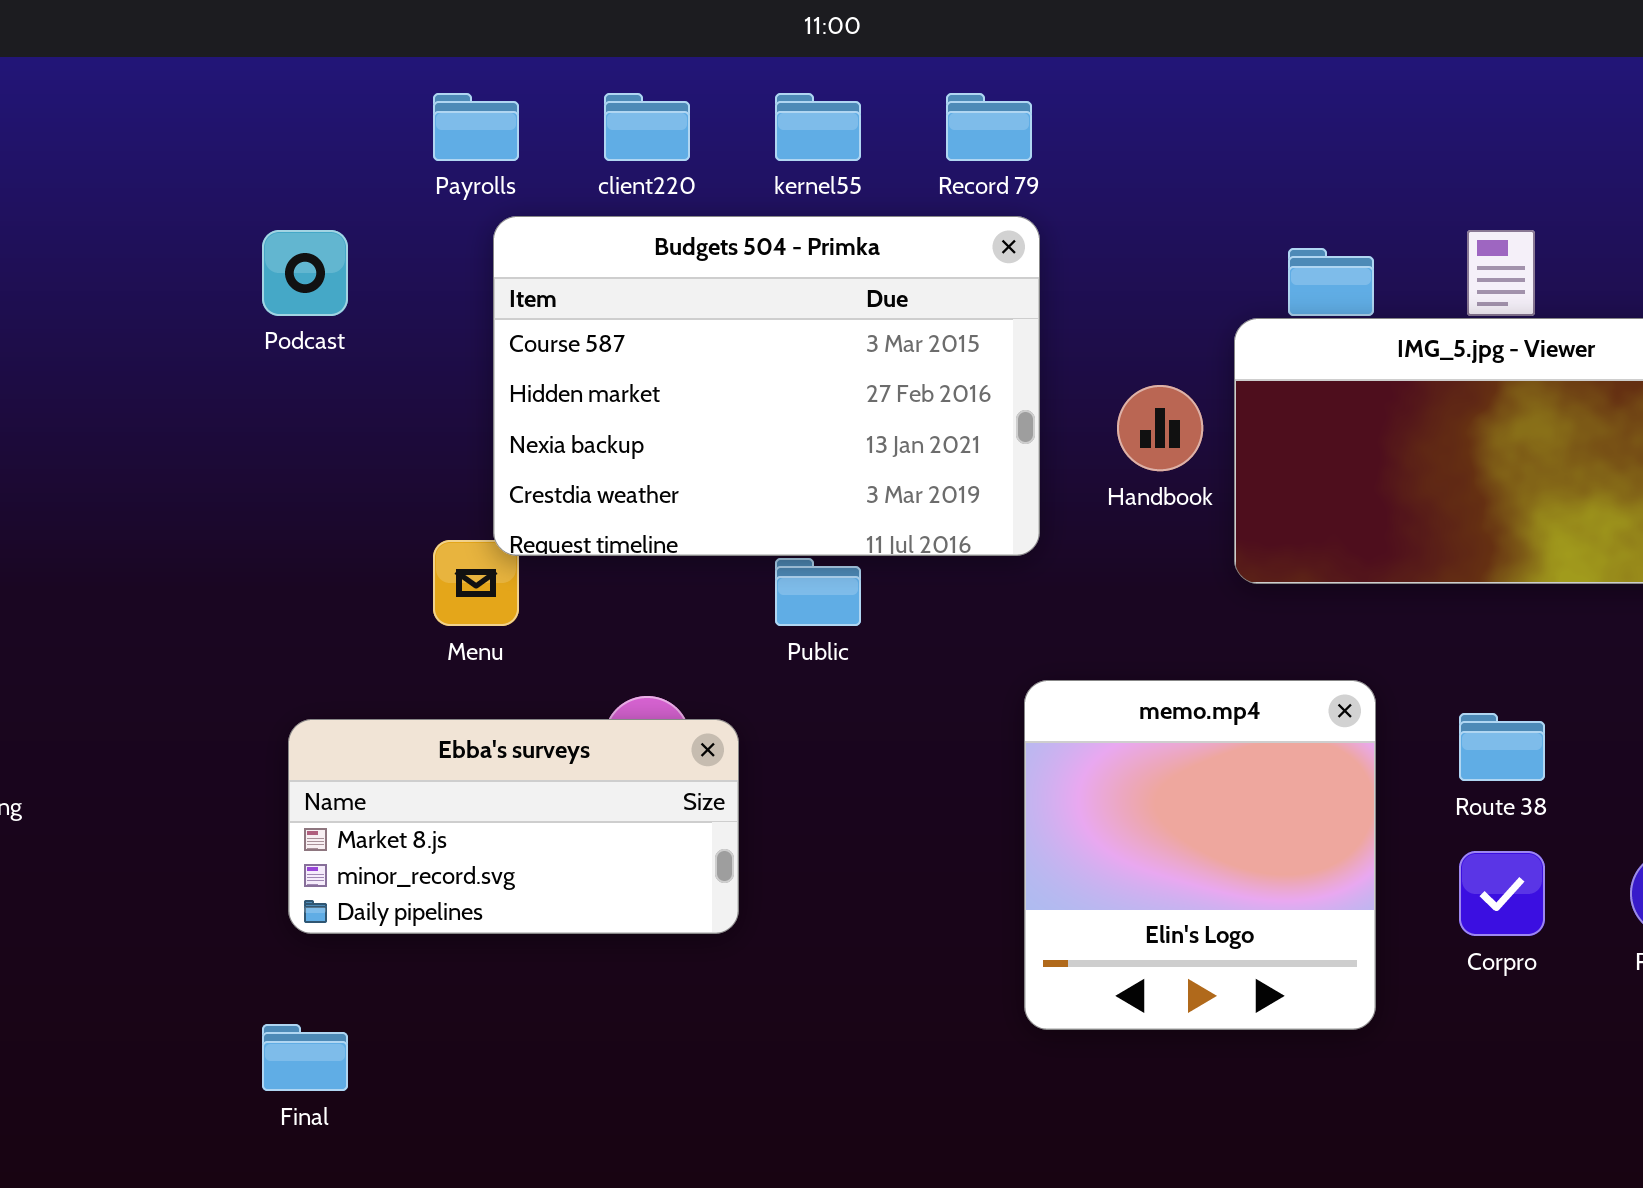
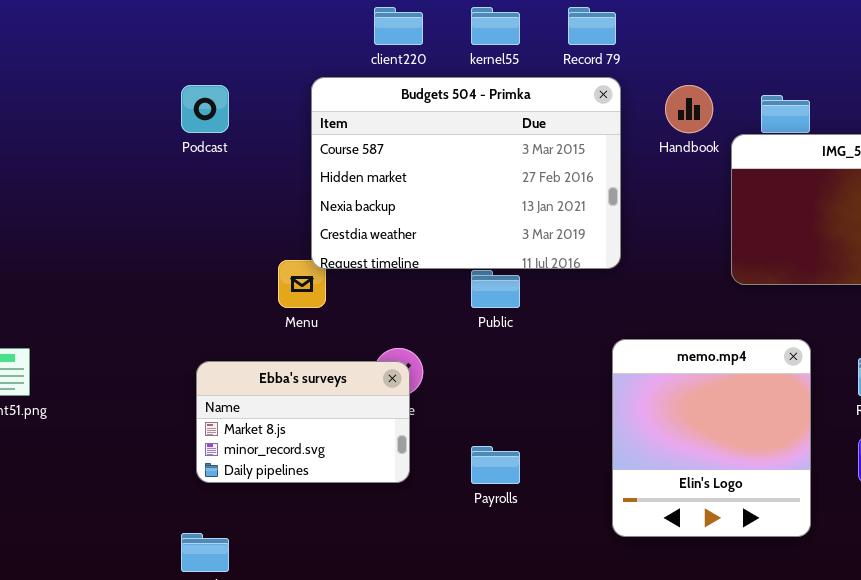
Payrolls: [433,93,519,161] -> [471,446,520,484], moved
Handbook: [1117,385,1203,471] -> [665,85,713,133], moved
Ebba's surveys: [288,719,739,934] -> [196,361,410,483], resized

